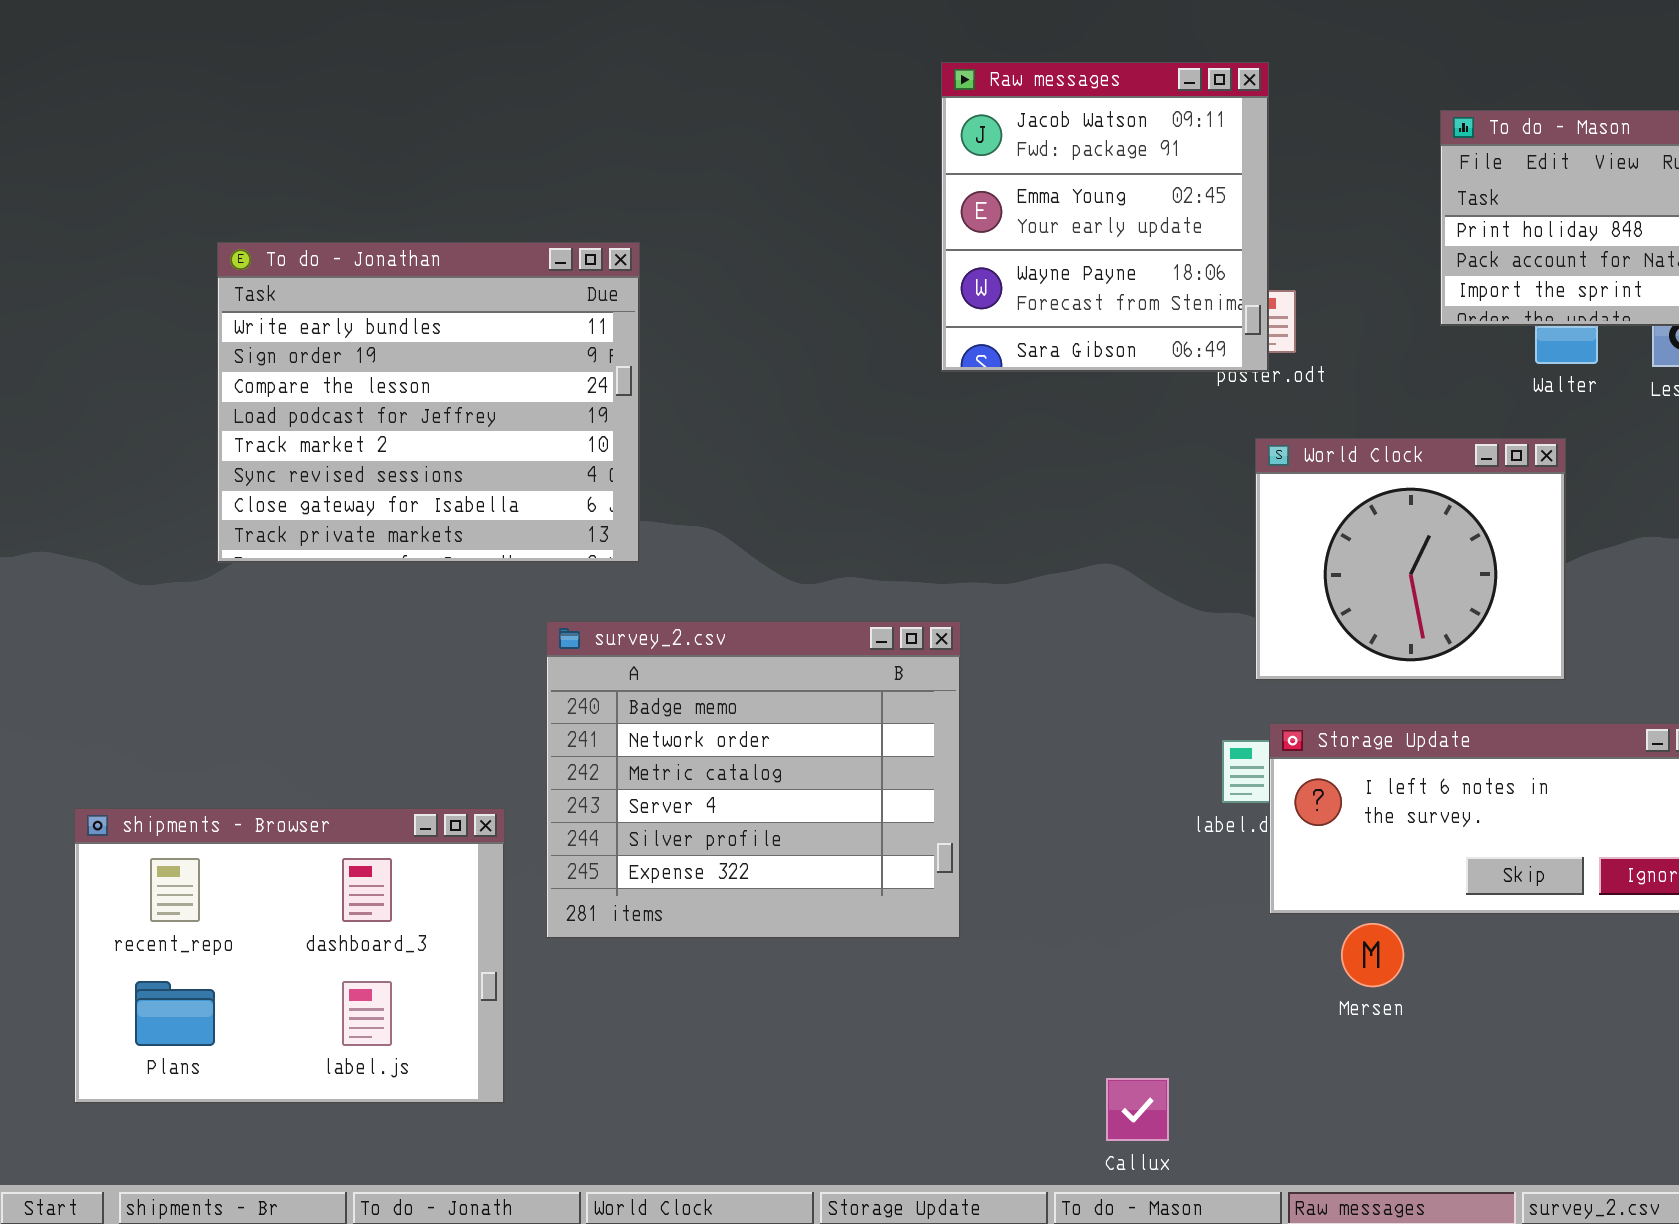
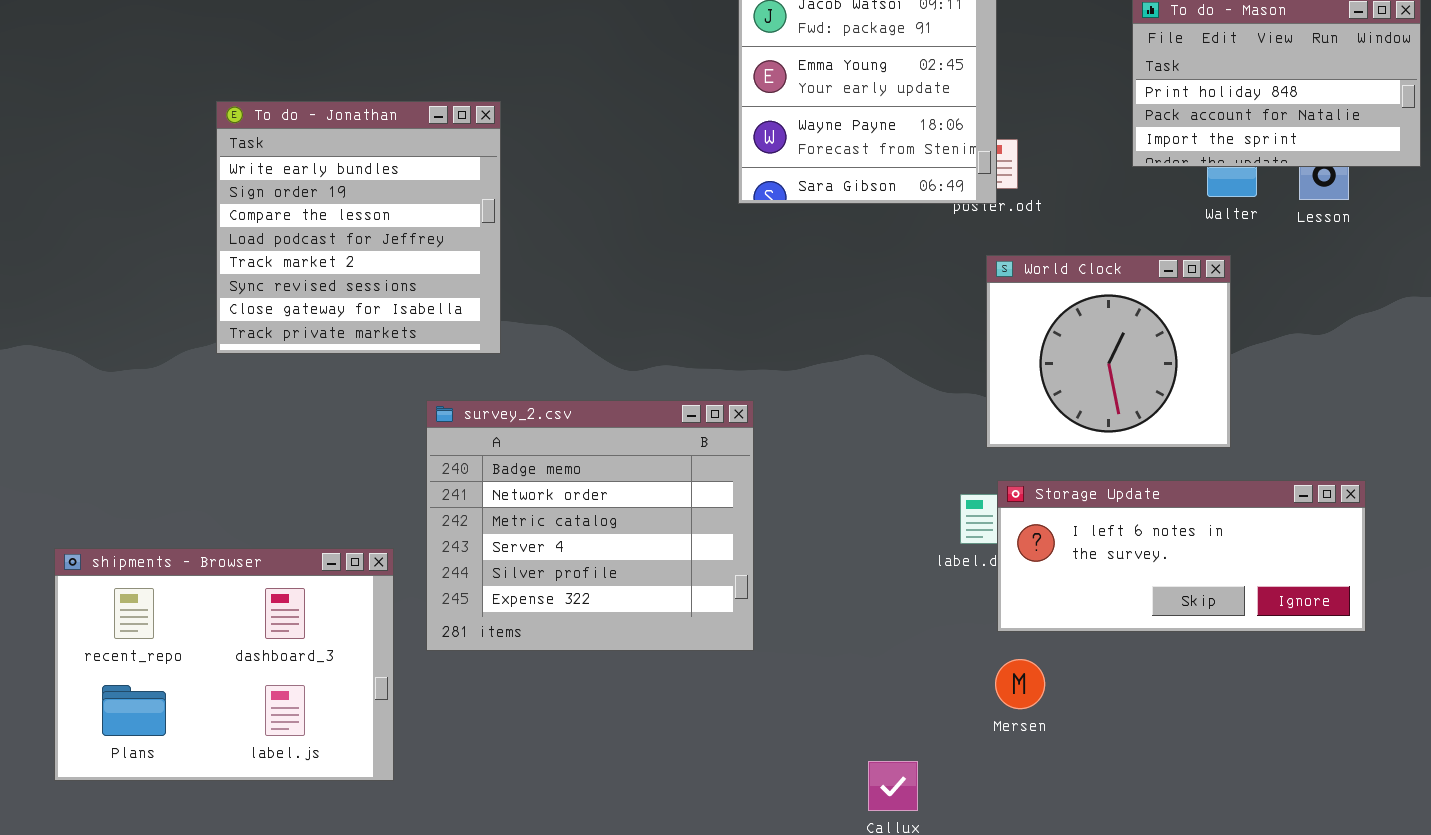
To do - Jonathan: [217,242,640,563] -> [216,101,501,354], resized
Mersen: [1341,923,1404,987] -> [995,659,1045,709], moved

